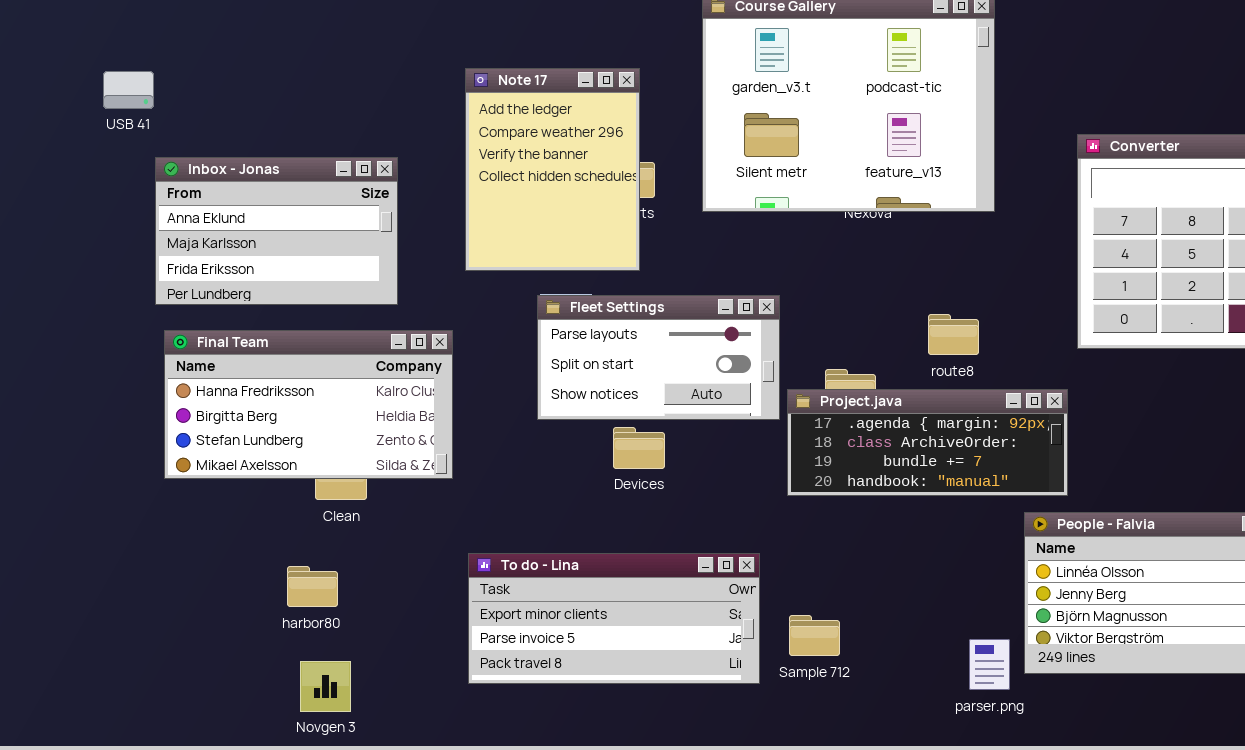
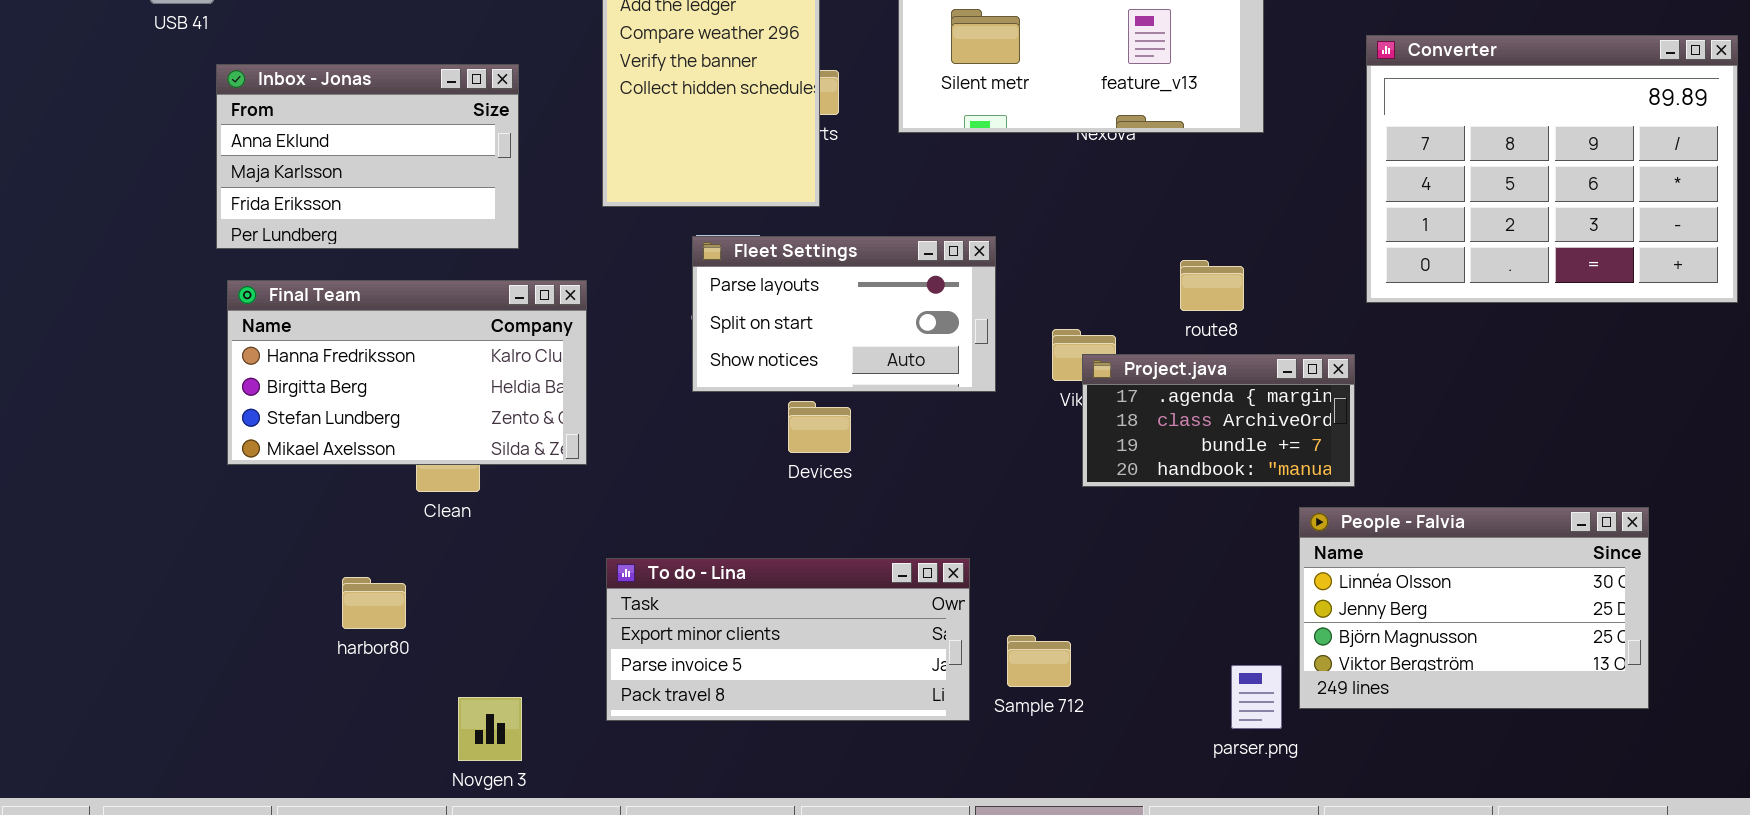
Project.java: [787,389,1068,496] -> [1082,354,1355,487], resized
harbor80: [287,566,338,607] -> [342,577,406,629], moved
Novgen 3: [300,661,351,712] -> [458,697,522,761], moved

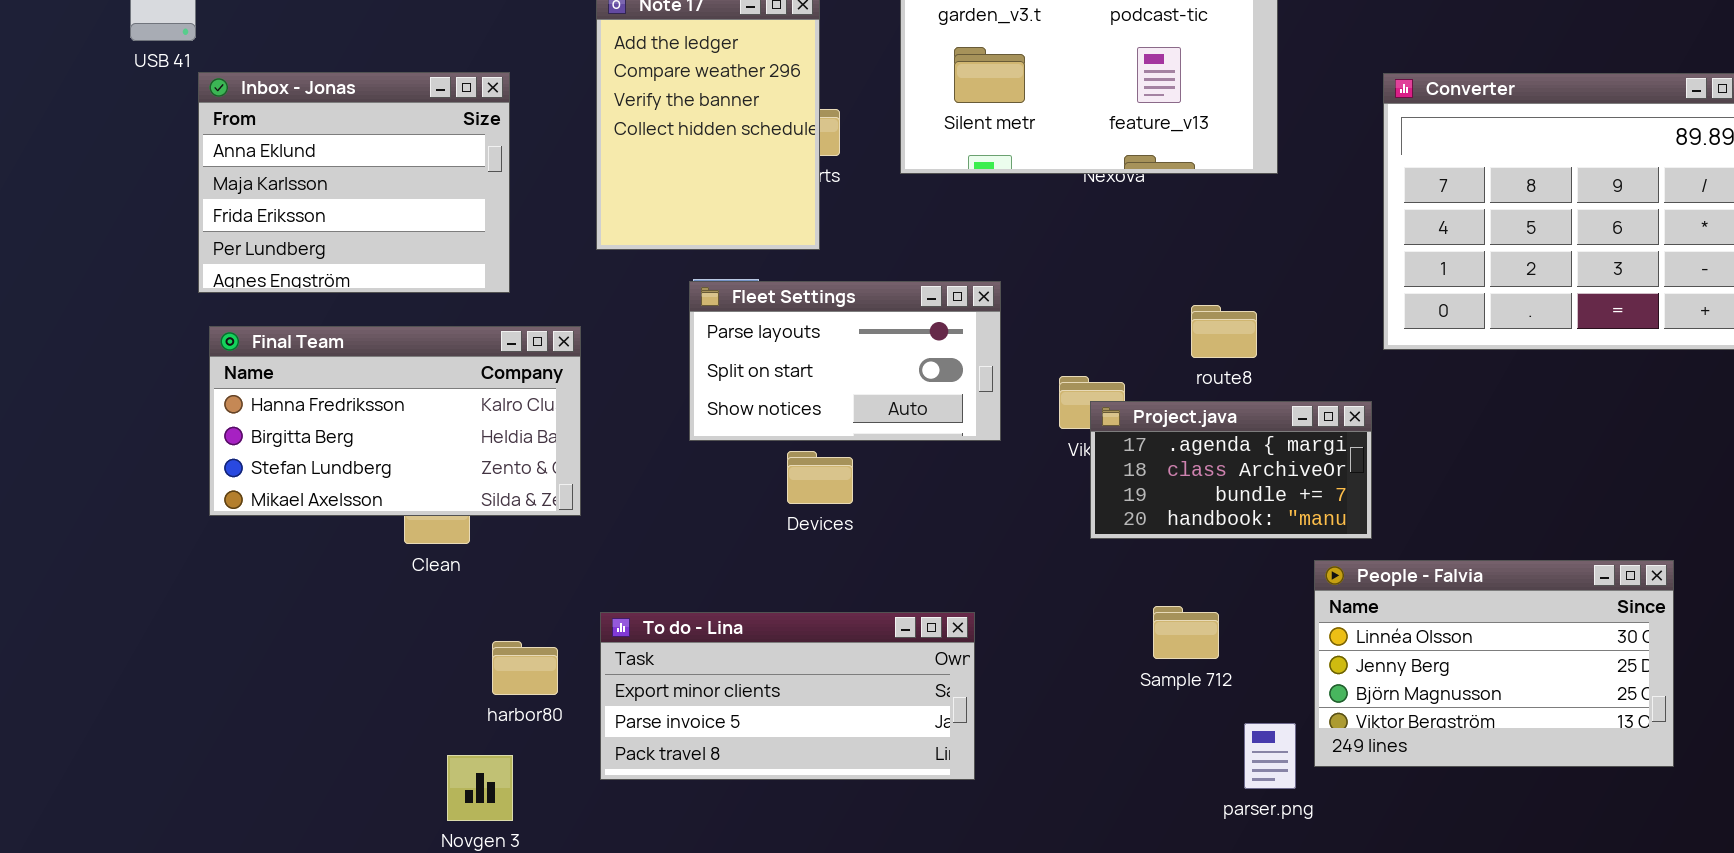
Inbox - Jonas: [216,64,519,249] -> [198,72,510,293], resized
harbor80: [342,577,406,629] -> [492,641,558,695], moved
Sample 712: [1007,635,1071,687] -> [1153,606,1219,659], moved

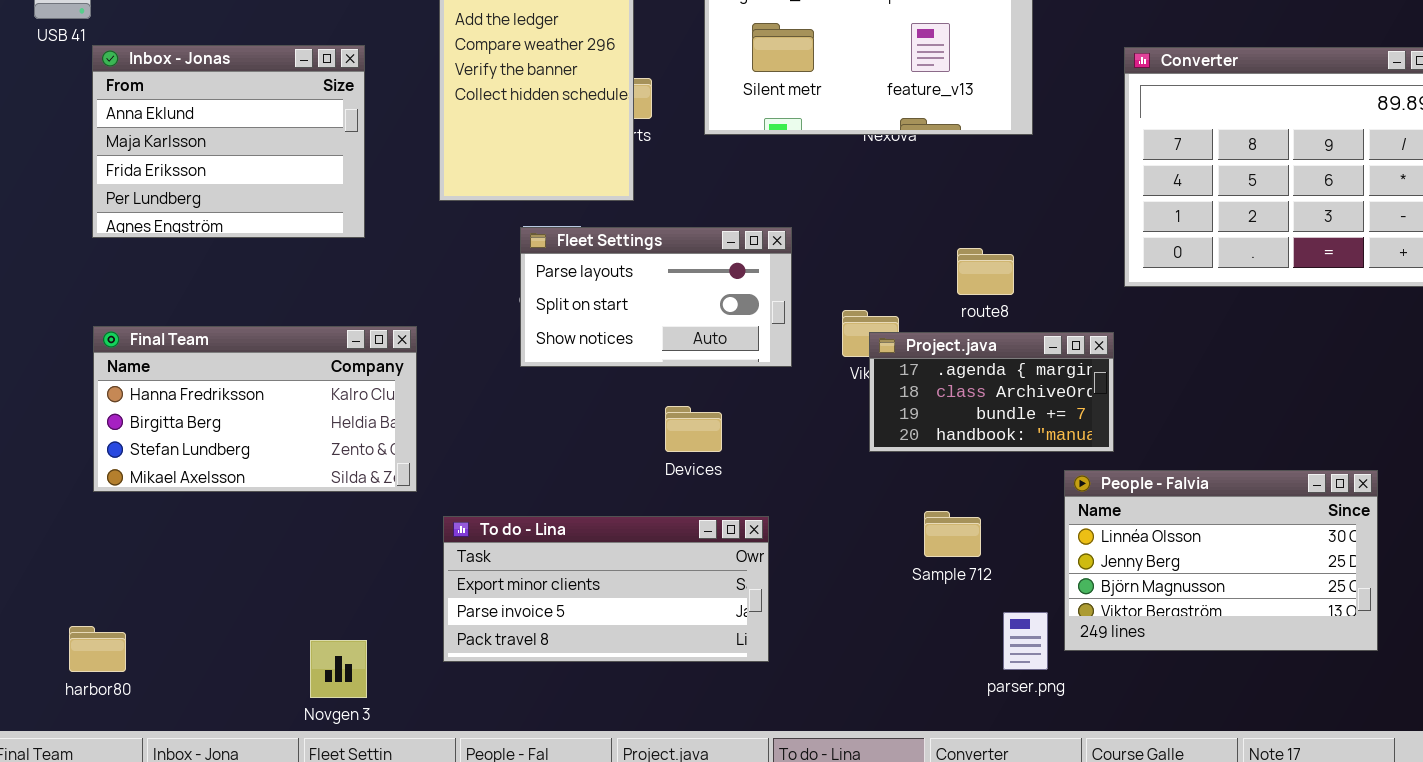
Final Team: [209,326,581,516] -> [93,326,417,492], moved
Devices: [787,451,853,504] -> [665,406,722,452], moved
harbor80: [492,641,558,695] -> [69,626,126,672], moved

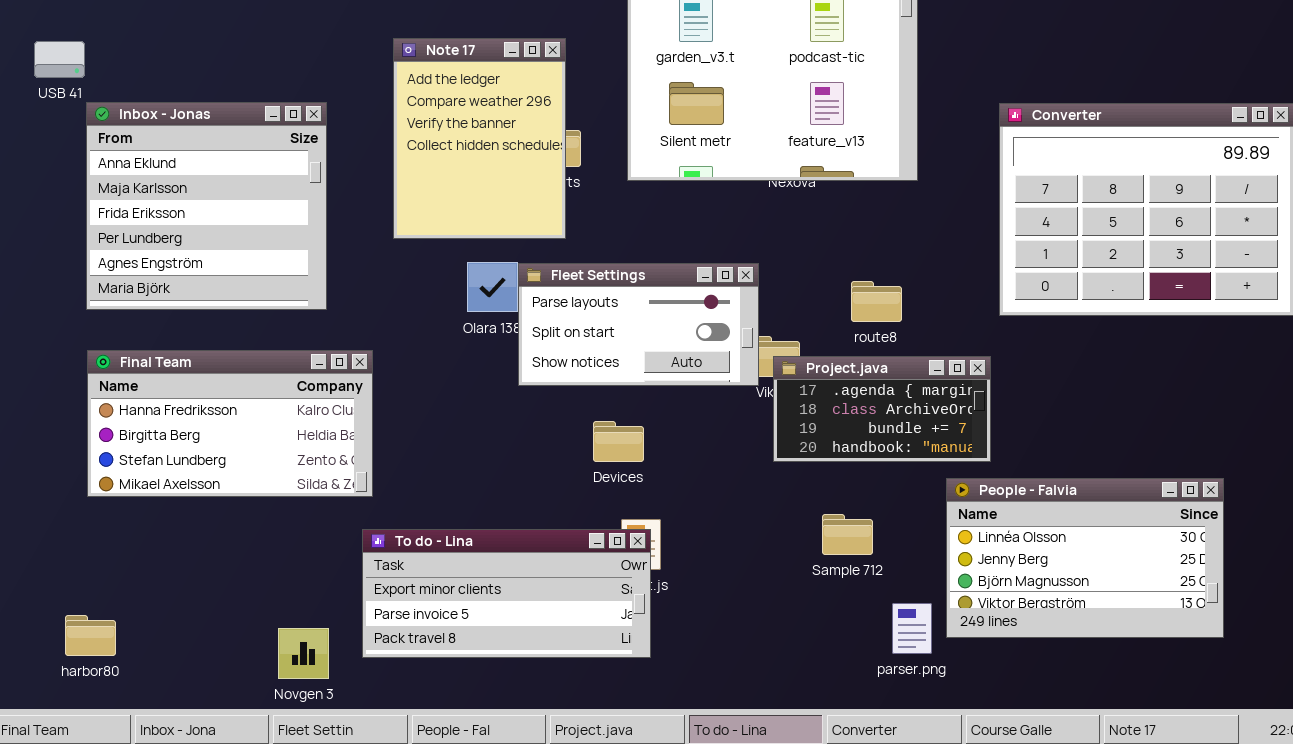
Inbox - Jonas: [92,45,365,238] -> [86,102,327,310], resized
Fleet Settings: [520,227,792,367] -> [518,263,759,386], moved
To do - Lina: [443,516,769,662] -> [362,529,651,658], moved

